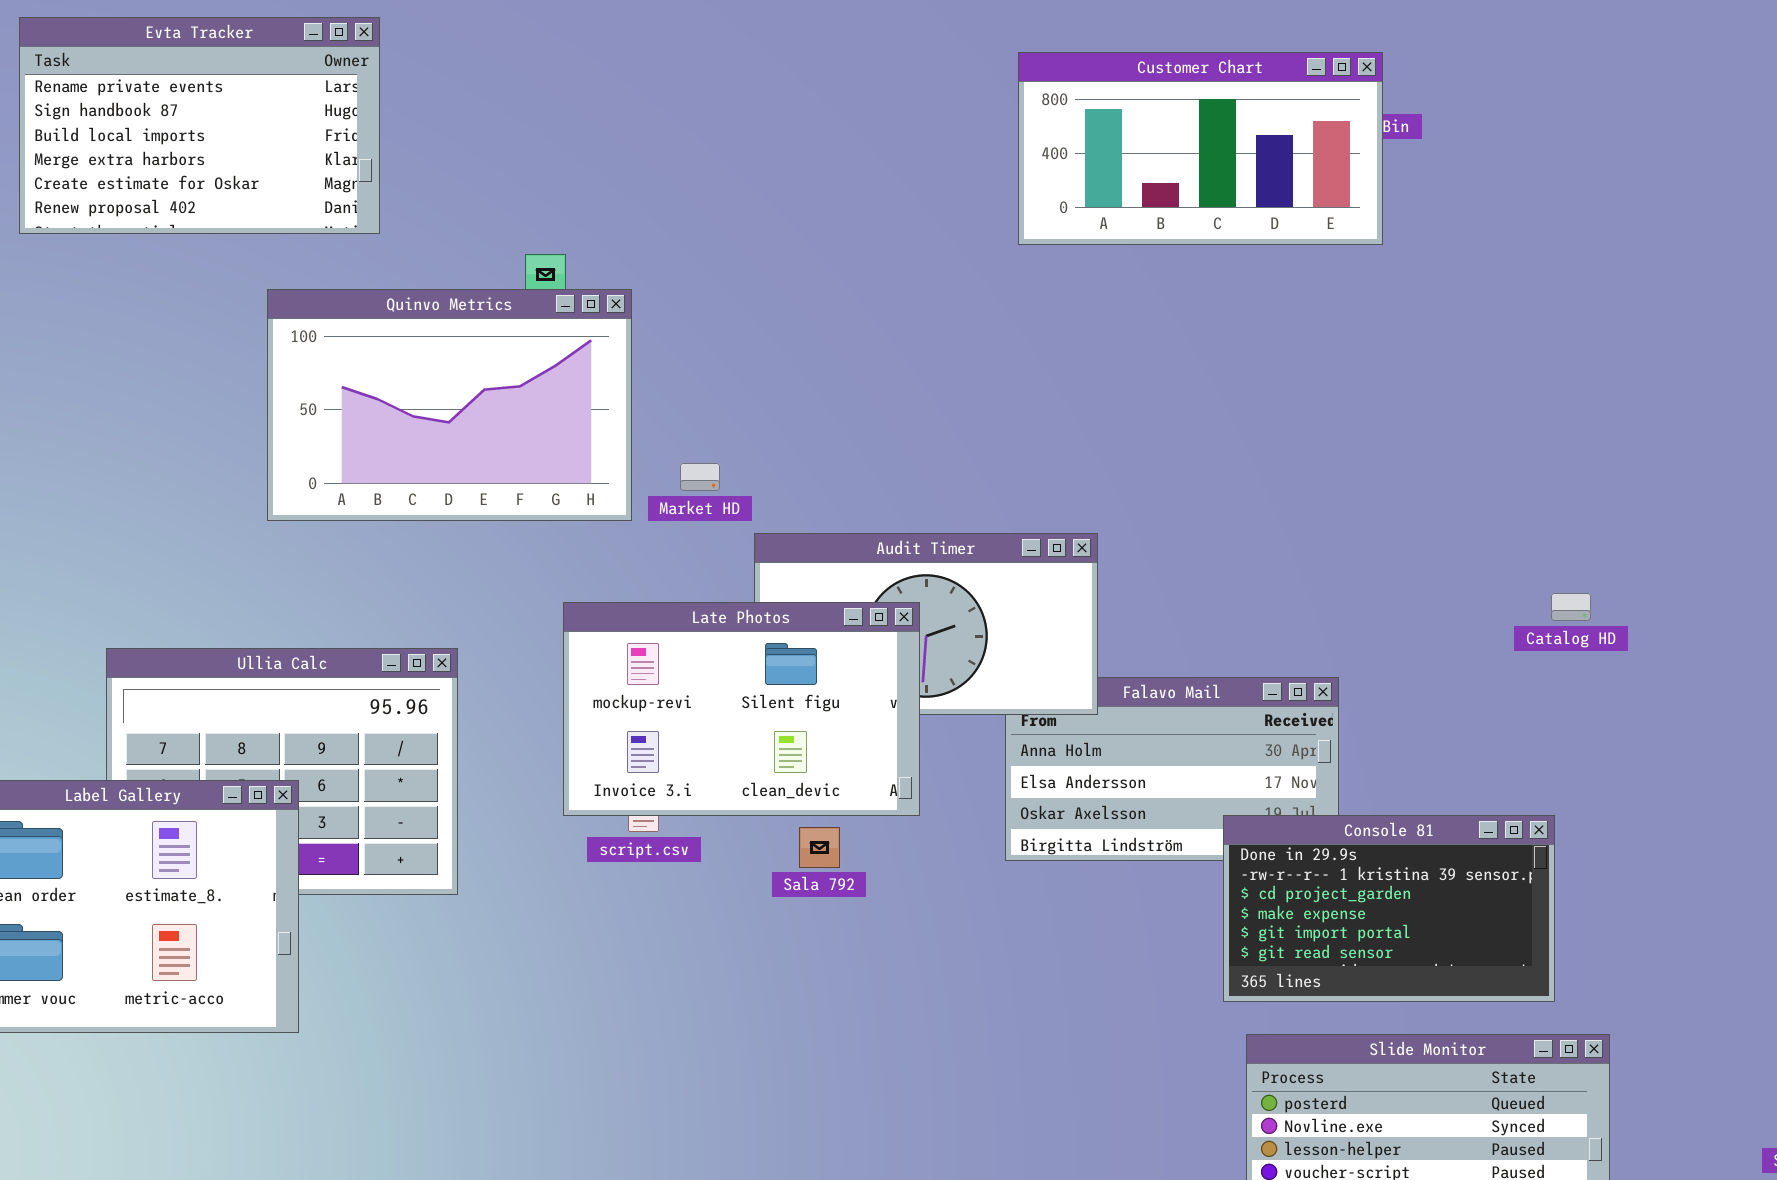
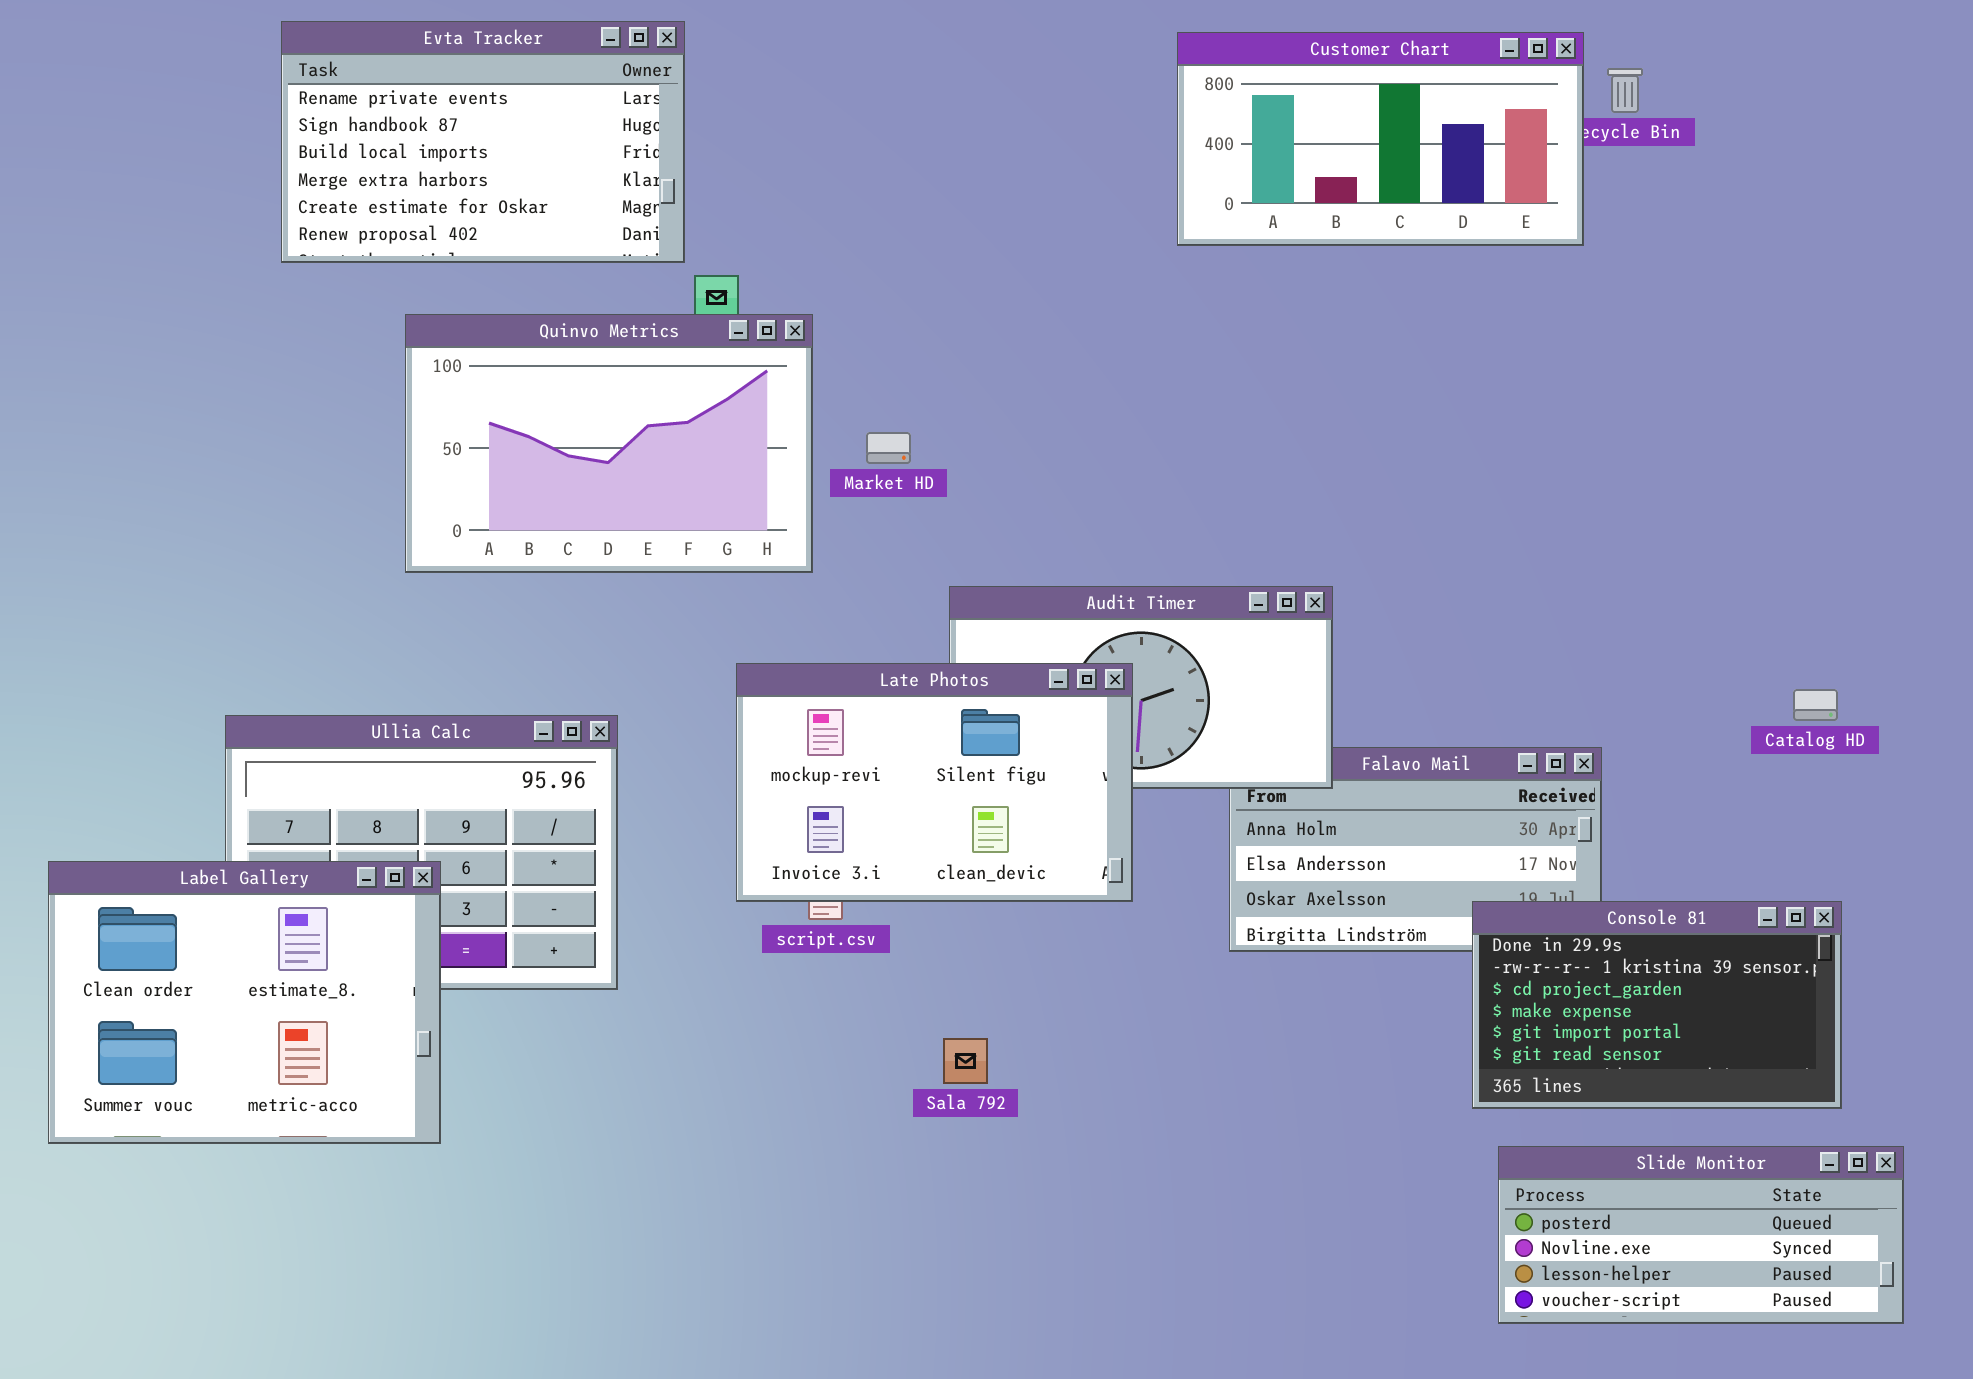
Evta Tracker: [19,17,380,234] -> [281,21,685,263], moved
Customer Chart: [1018,52,1383,245] -> [1177,32,1584,246], moved
Market HD: [680,463,720,491] -> [866,432,911,464], moved
Catalog HD: [1551,593,1591,621] -> [1793,689,1838,721], moved
Sala 792: [799,827,840,868] -> [943,1038,988,1084], moved

